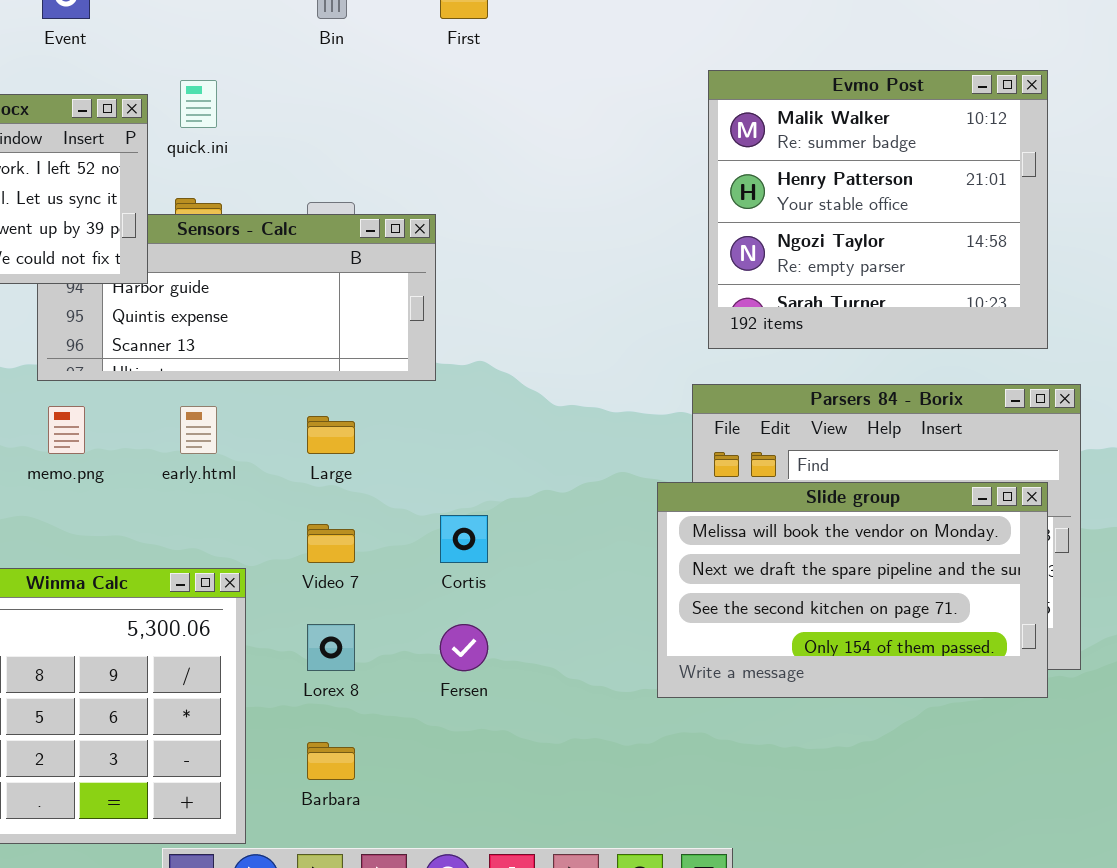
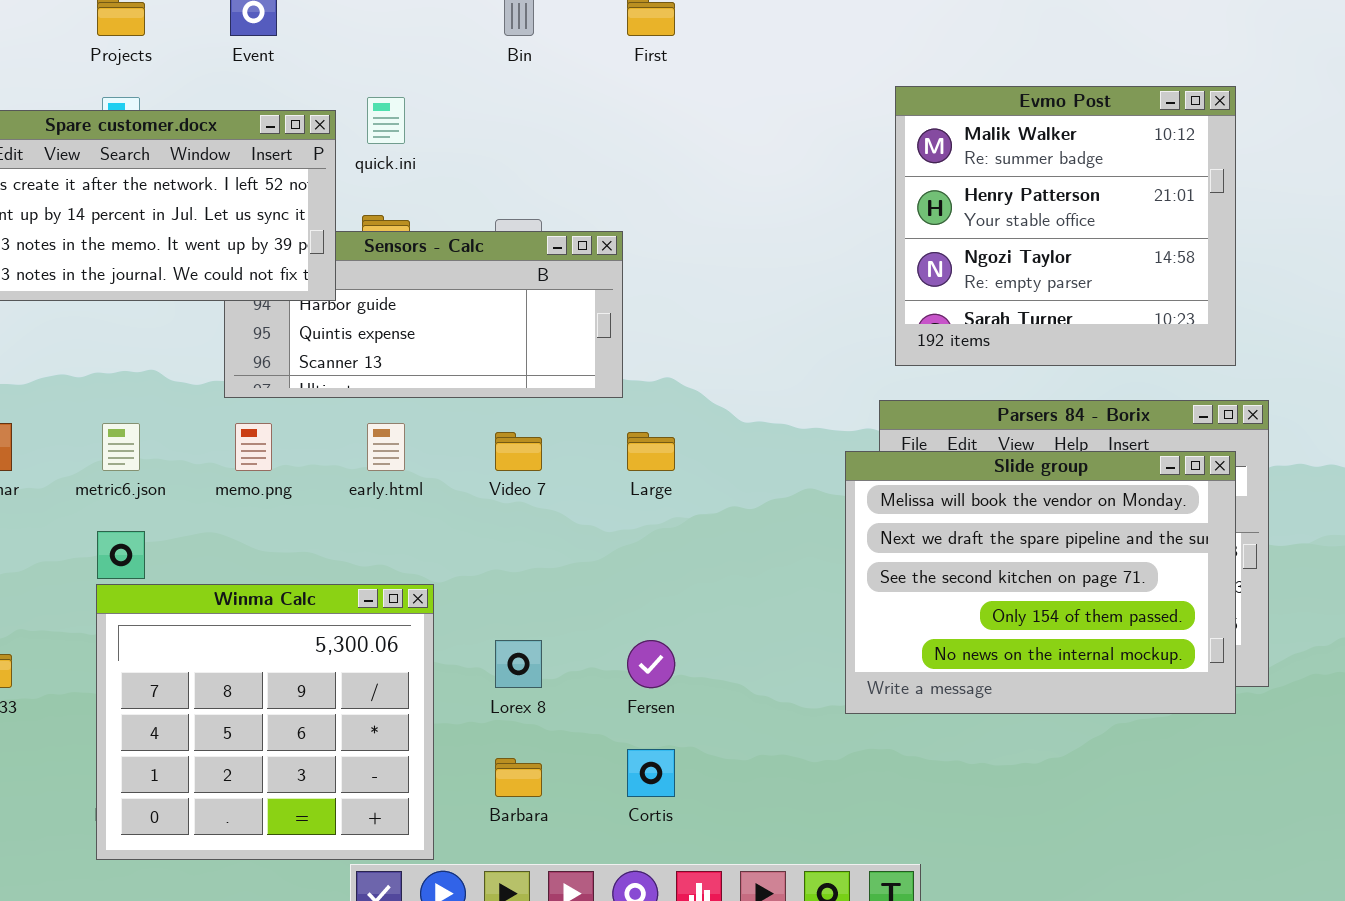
Large: [307,416,355,454] -> [627,432,675,471], moved
Slide group: [657,482,1048,698] -> [845,451,1236,714], resized
Cortis: [440,515,488,563] -> [627,749,675,797], moved
Video 7: [307,524,355,563] -> [495,432,542,471], moved

